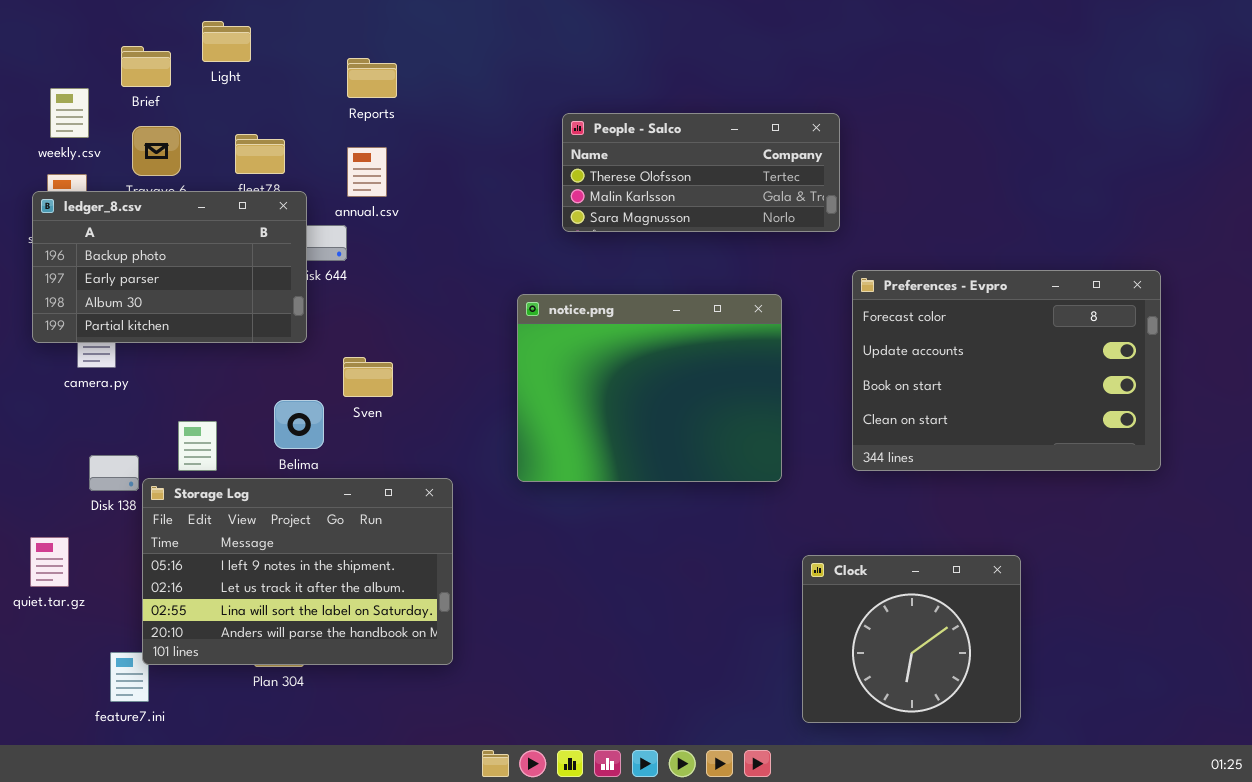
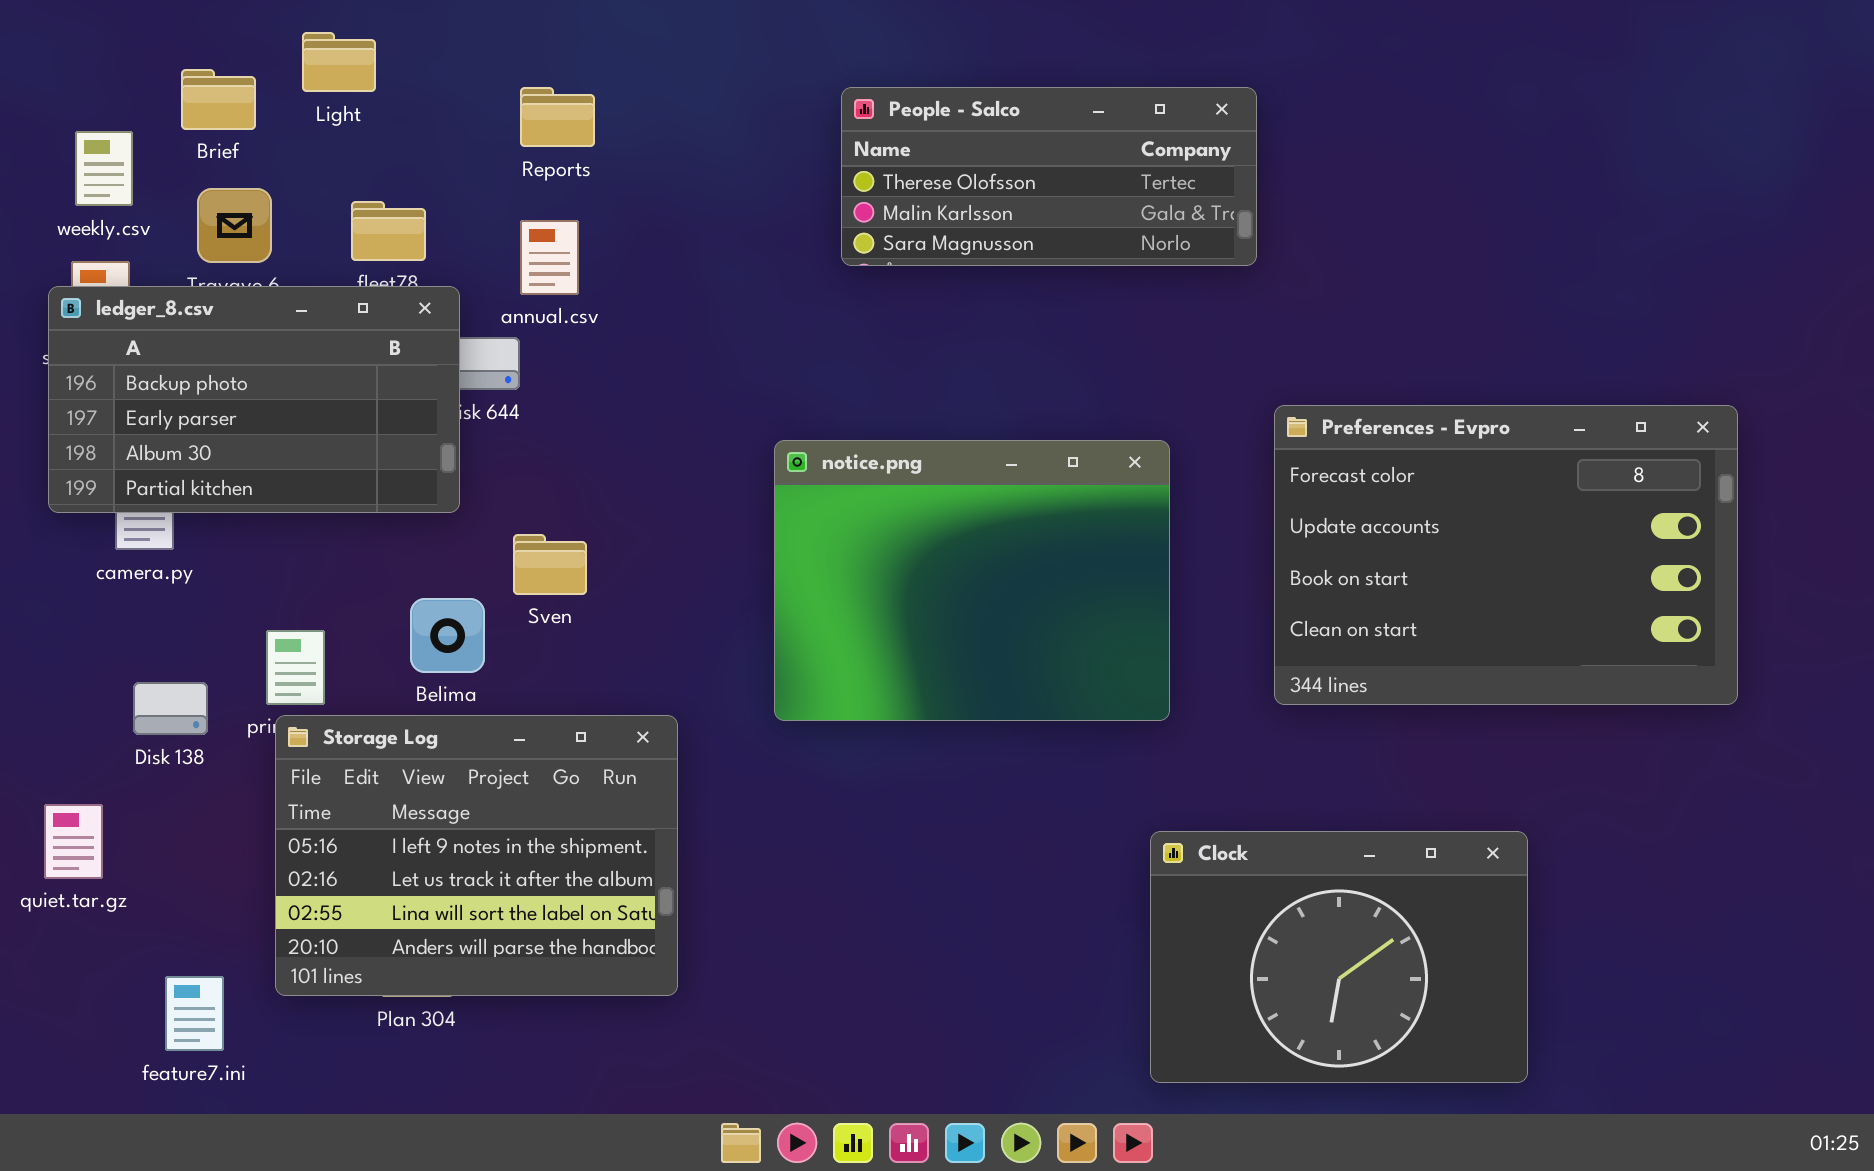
People - Salco: [562,113,840,232] -> [841,87,1257,266], moved
Storage Log: [142,478,453,665] -> [275,715,678,996], resized
Clock: [802,555,1021,723] -> [1150,831,1528,1083], resized

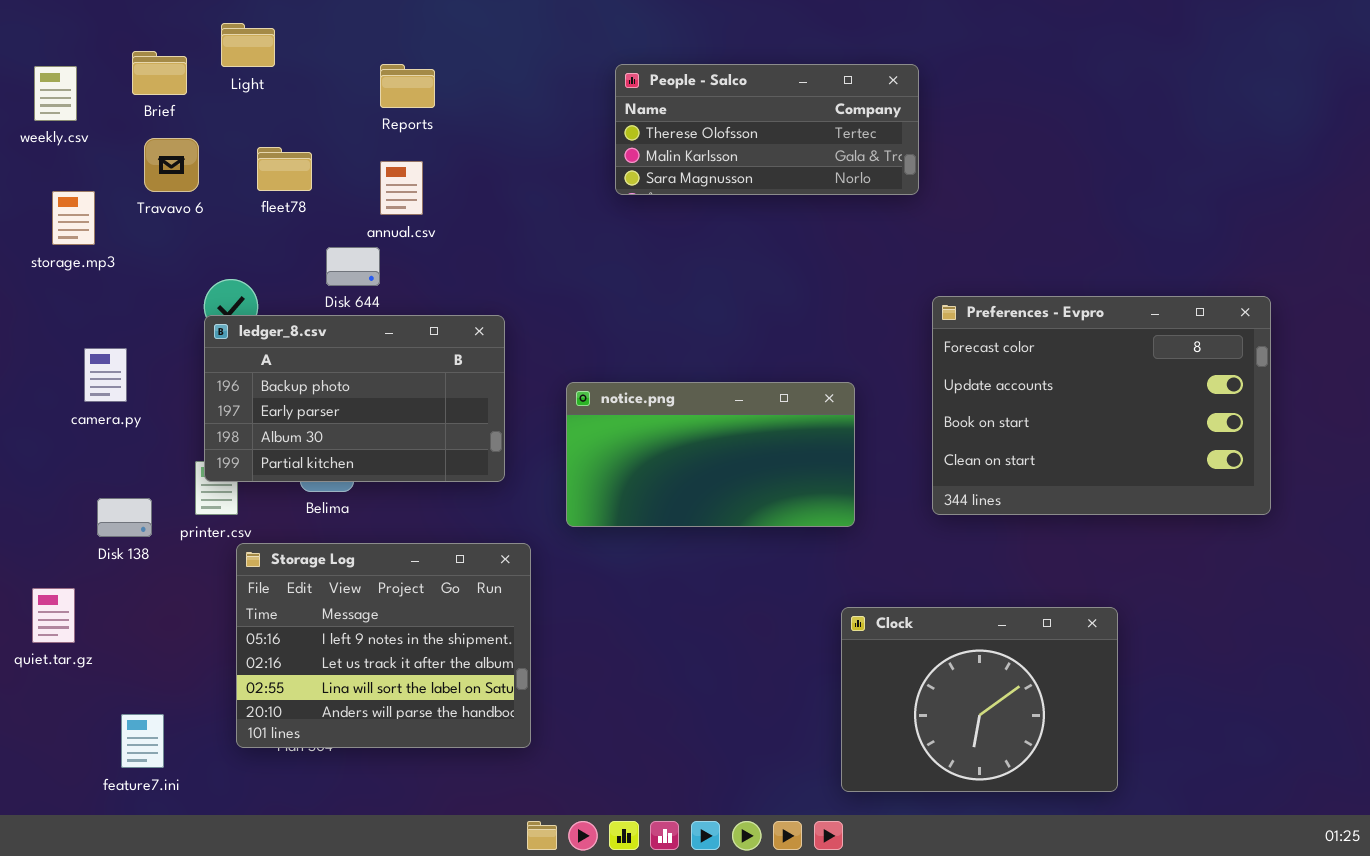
weekly.csv: [75,131,133,206] -> [34,66,77,121], moved
ledger_8.csv: [48,286,460,513] -> [204,315,505,482], moved
notice.png: [774,440,1170,721] -> [566,382,855,527], resized
Storage Log: [275,715,678,996] -> [236,543,531,748], moved

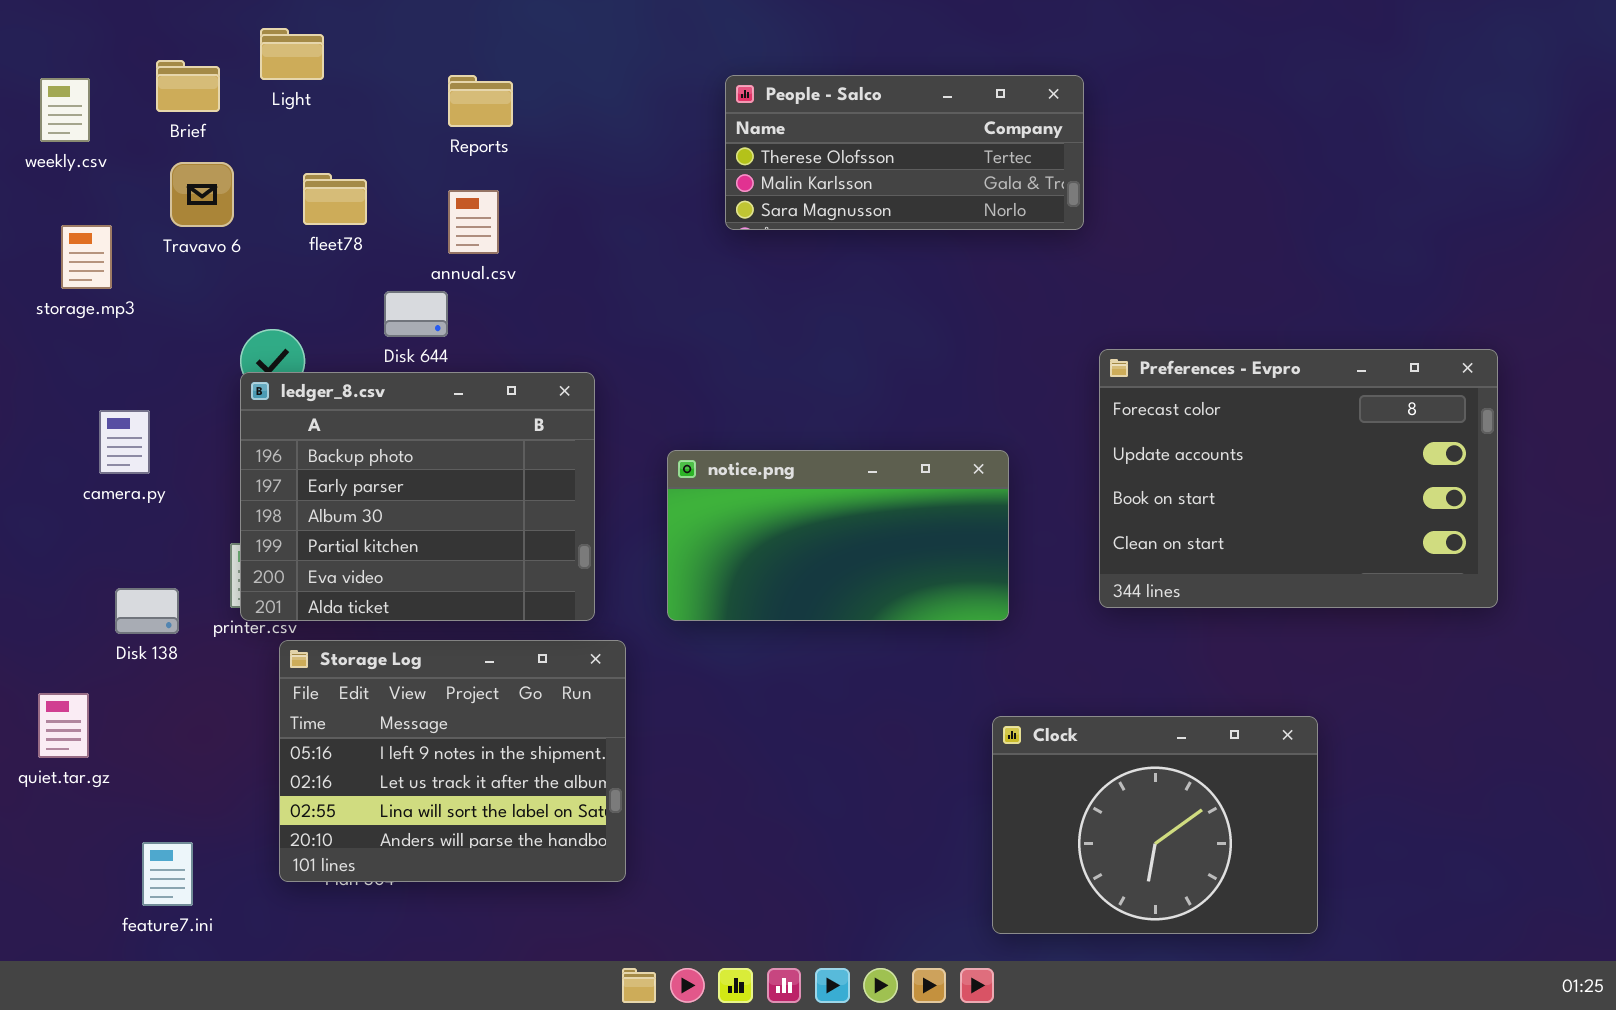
ledger_8.csv: [204,315,505,482] -> [240,372,595,621], resized

